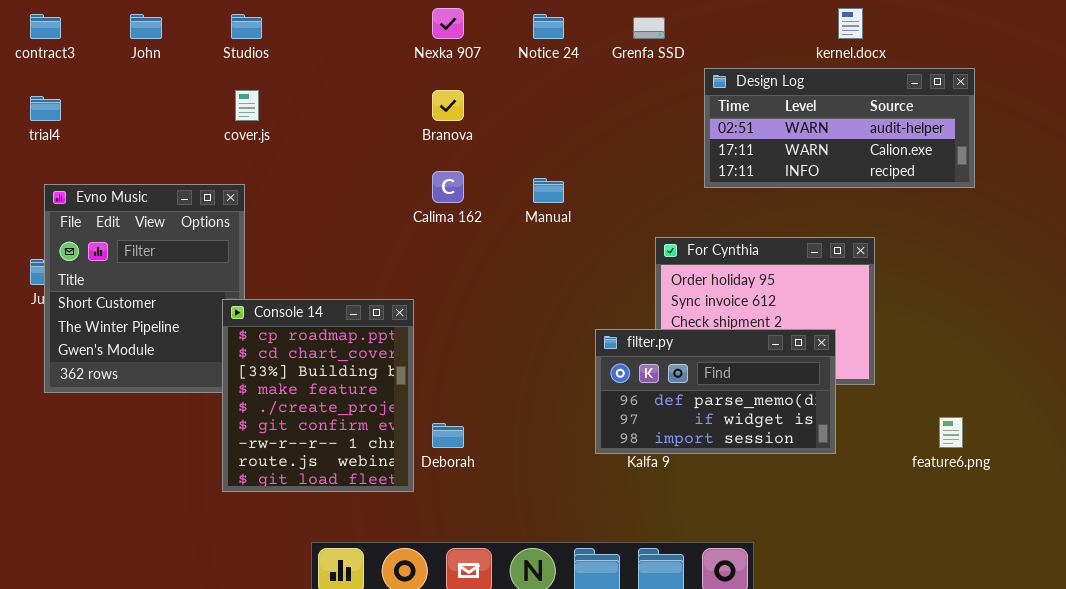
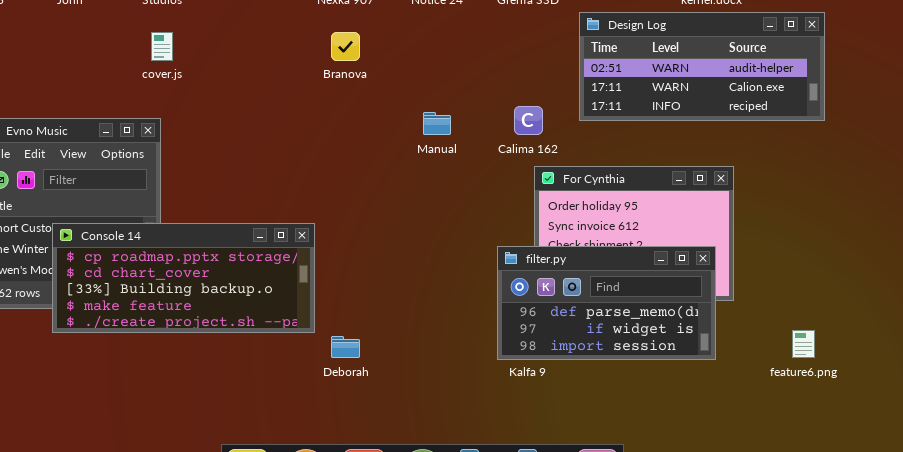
Calima 162: [432,171,464,203] -> [514,106,543,135], moved
Console 14: [222,299,414,492] -> [52,223,315,333], resized
filter.py: [595,329,836,454] -> [497,246,716,360], moved

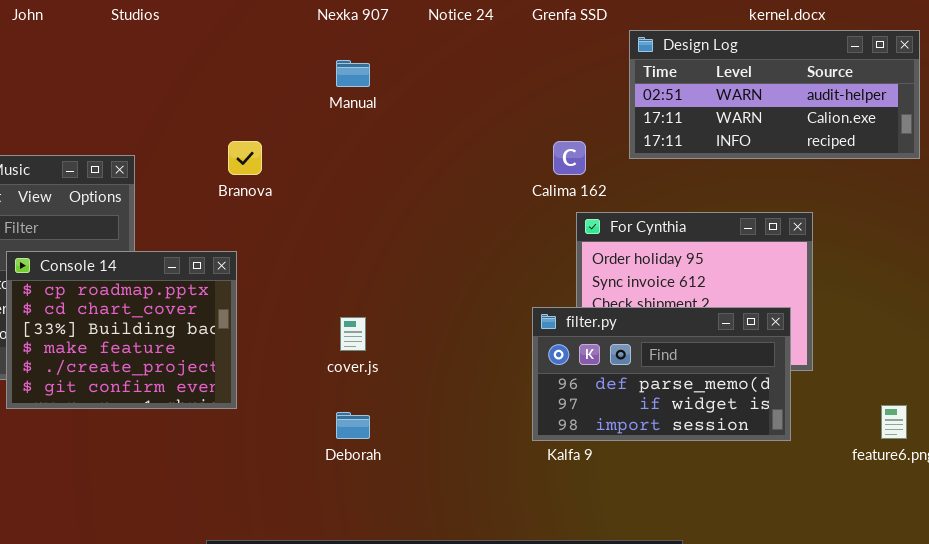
cover.js: [151,32,173,61] -> [340,317,366,351], moved
Branova: [331,32,360,61] -> [228,141,262,175], moved
Manual: [423,112,451,135] -> [336,60,370,87], moved
Console 14: [52,223,315,333] -> [6,251,237,409], resized

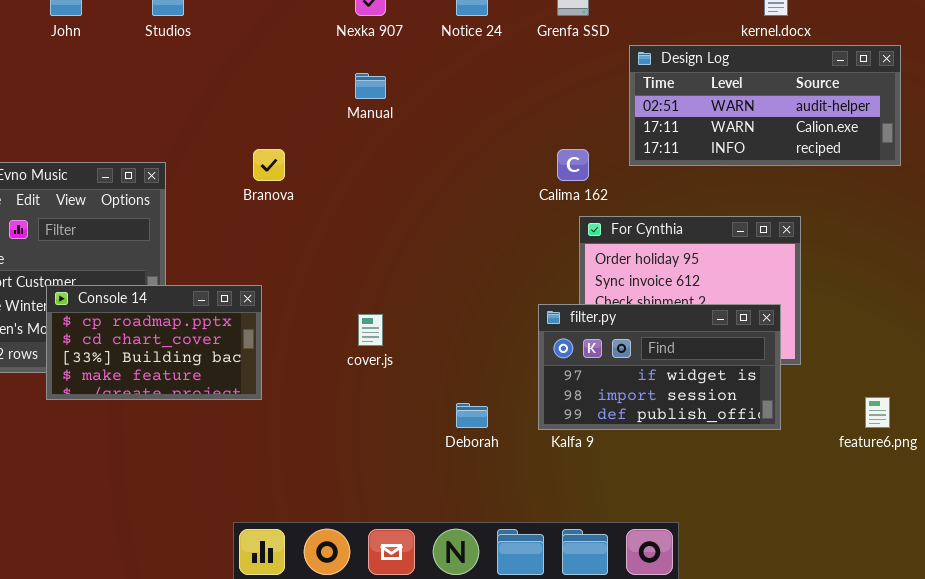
Console 14: [6,251,237,409] -> [46,285,262,400], resized
filter.py: [532,307,791,441] -> [538,304,781,430], scrolled down 1 row
Deborah: [336,412,370,439] -> [456,403,488,428], moved

